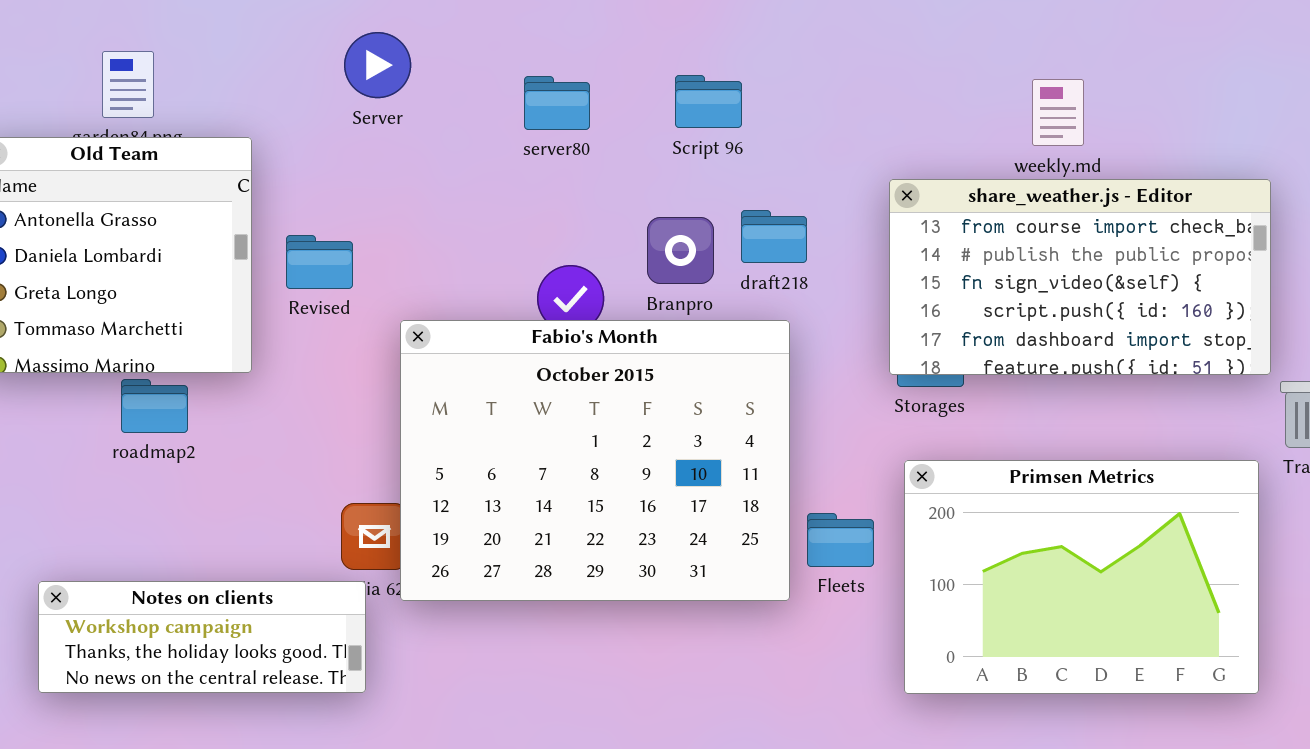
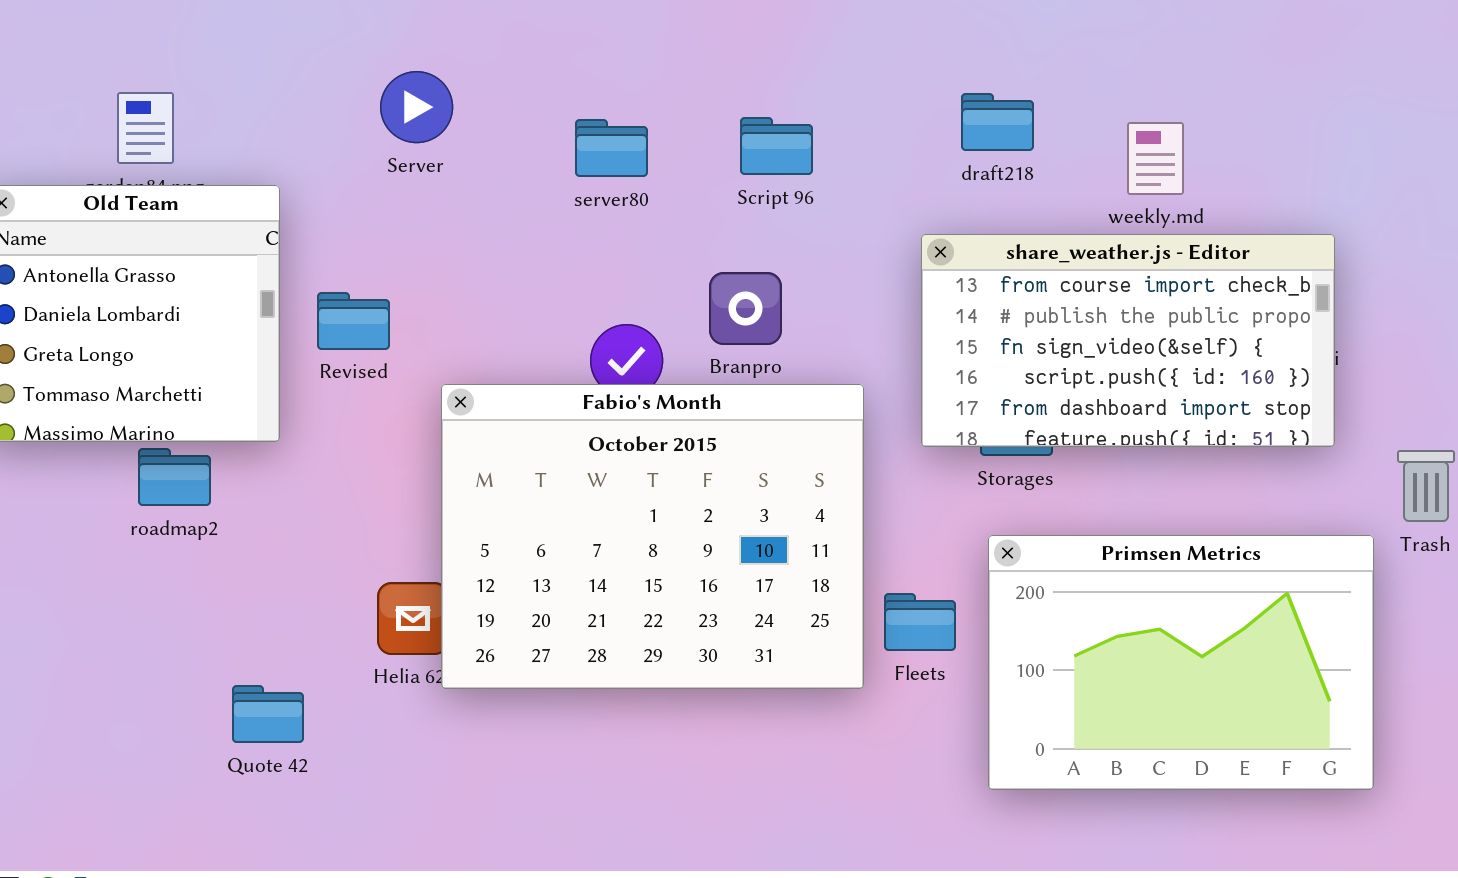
share_weather.js - Editor: [889,179,1271,375] -> [921,234,1335,447], moved
draft218: [741,210,807,263] -> [961,93,1034,151], moved
Notes on clients: [38,581,366,693] -> none, closed

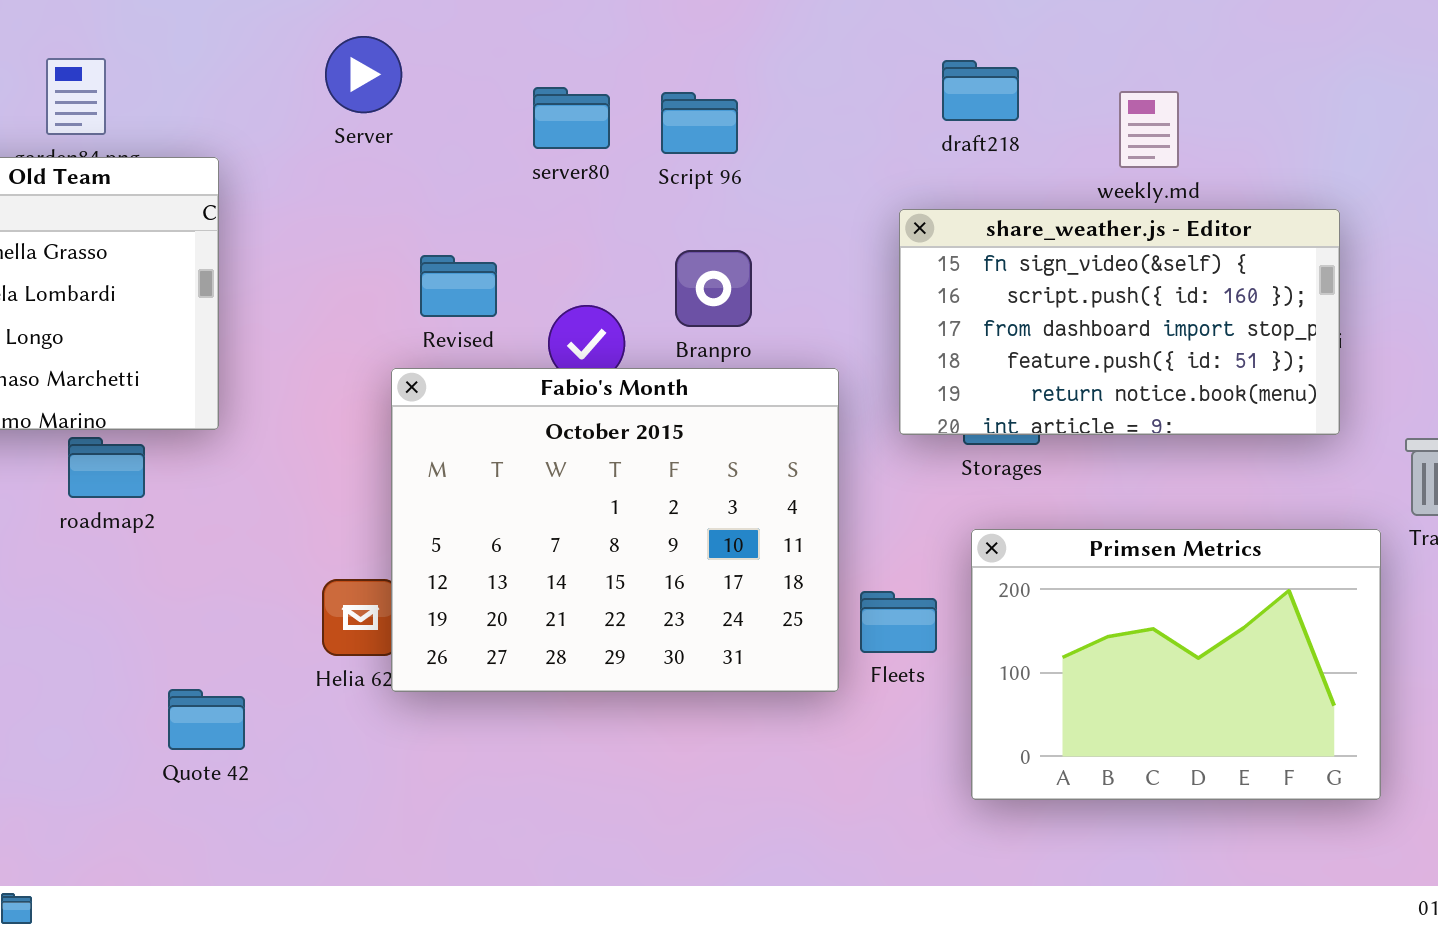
Script 96: [740,117,813,175] -> [661,92,738,154], moved
share_weather.js - Editor: [921,234,1335,447] -> [899,209,1340,435], scrolled down 2 rows
Revised: [317,292,390,350] -> [420,255,497,317], moved

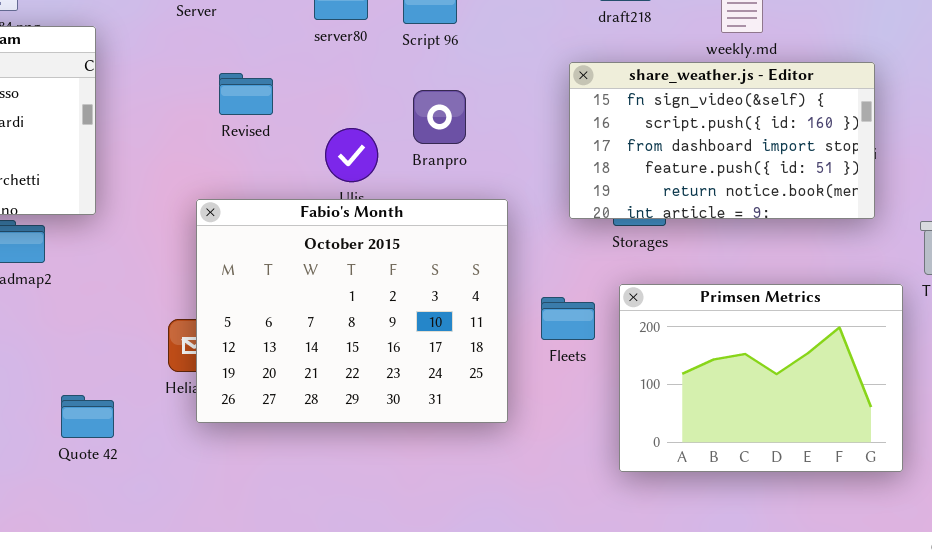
Revised: [420,255,497,317] -> [219,73,273,115], moved
Fabio's Month: [391,368,839,692] -> [196,199,508,423], moved
Fleets: [860,591,937,653] -> [541,297,595,340], moved

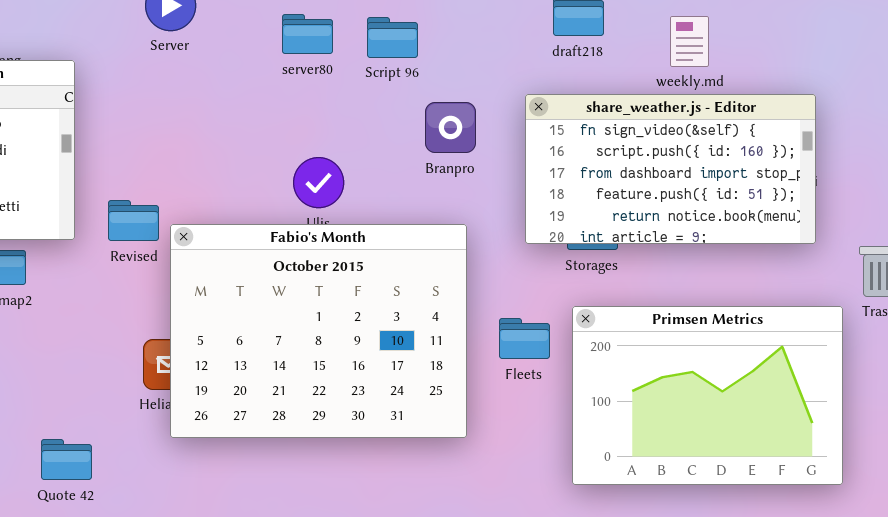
Revised: [219,73,273,115] -> [108,200,159,241], moved
Branpro: [413,90,466,144] -> [425,102,476,153], moved
Quote 42: [61,395,114,438] -> [41,439,92,480], moved

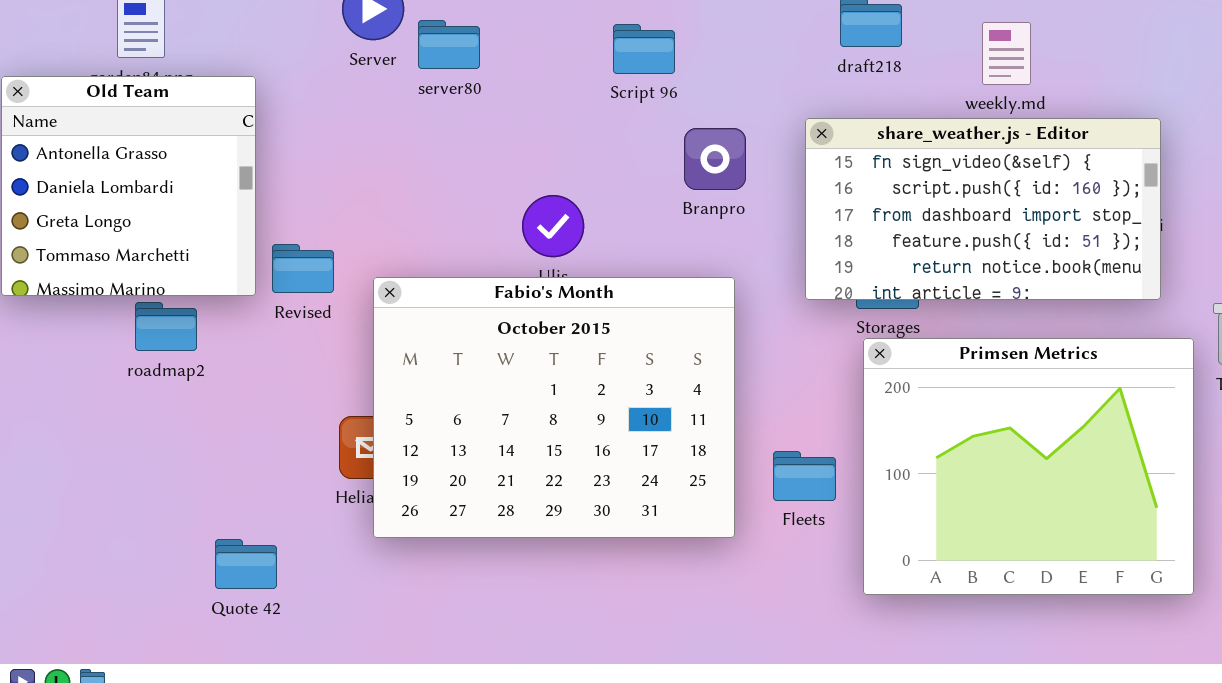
server80: [282,14,333,54] -> [418,20,480,69], moved
Revised: [108,200,159,241] -> [272,244,334,293], moved
Primsen Metrics: [572,306,843,485] -> [863,338,1194,595], resized
Fleets: [499,318,550,359] -> [773,451,836,501], moved

